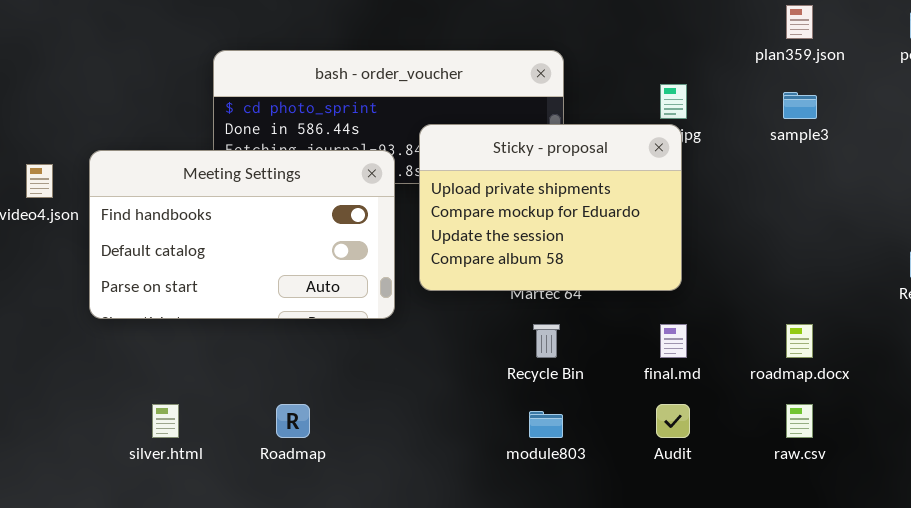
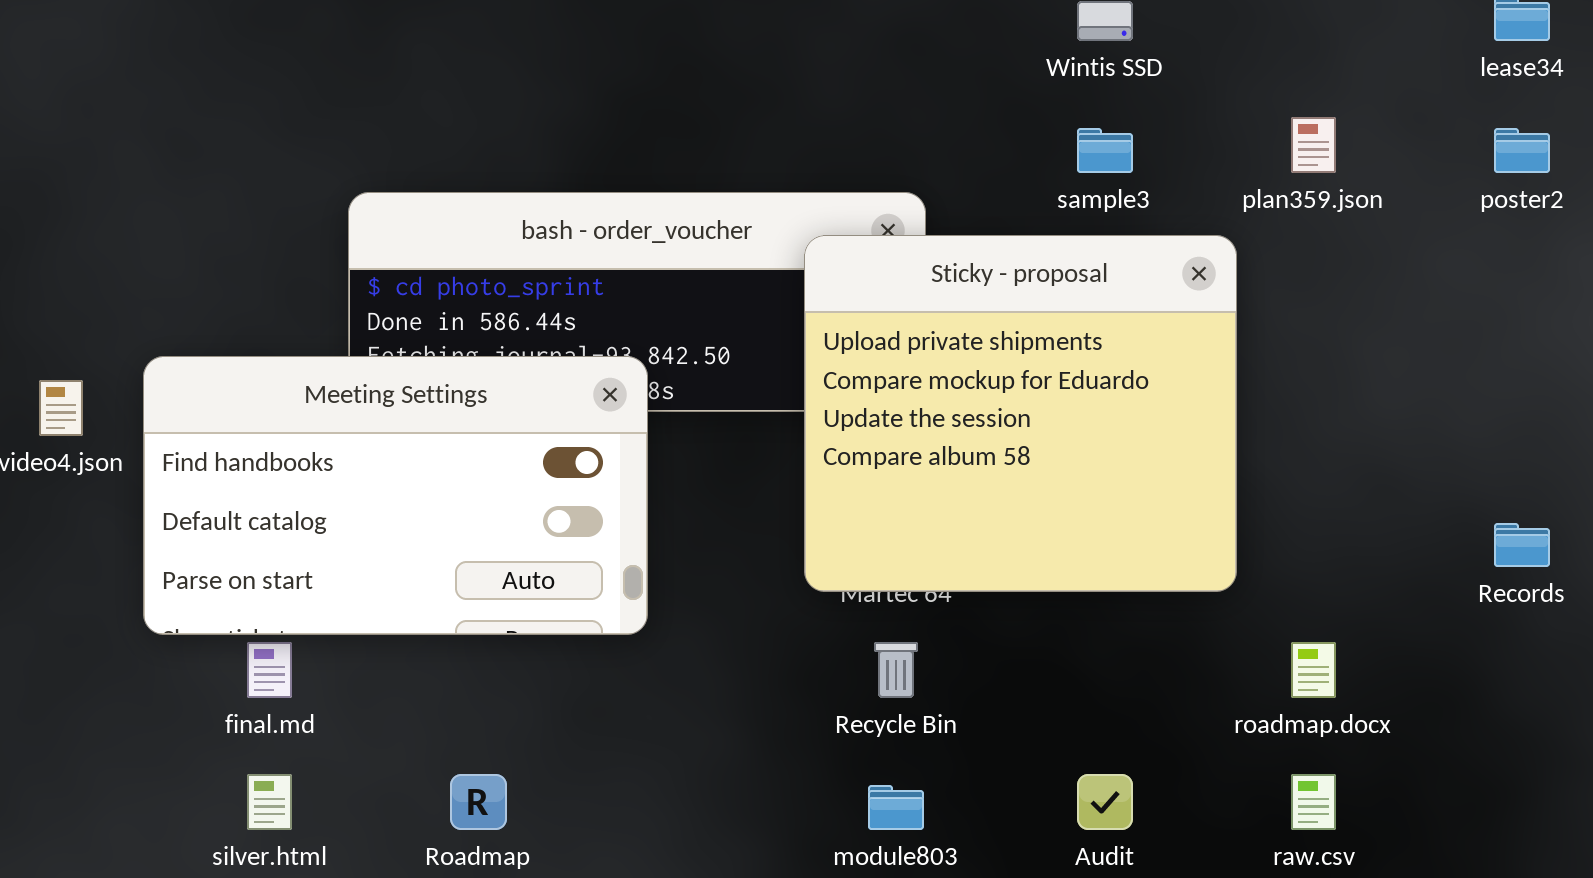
sample3: [783,92,817,119] -> [1077,128,1133,173], moved
Sticky - proposal: [419,124,682,291] -> [804,235,1237,592], moved, resized
final.md: [660,324,687,358] -> [247,642,292,698], moved

